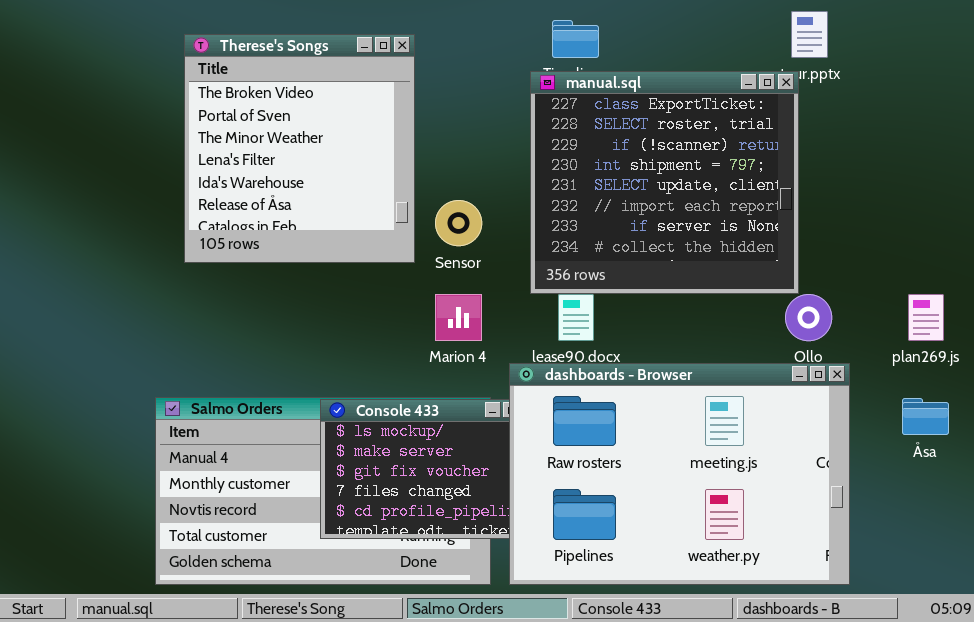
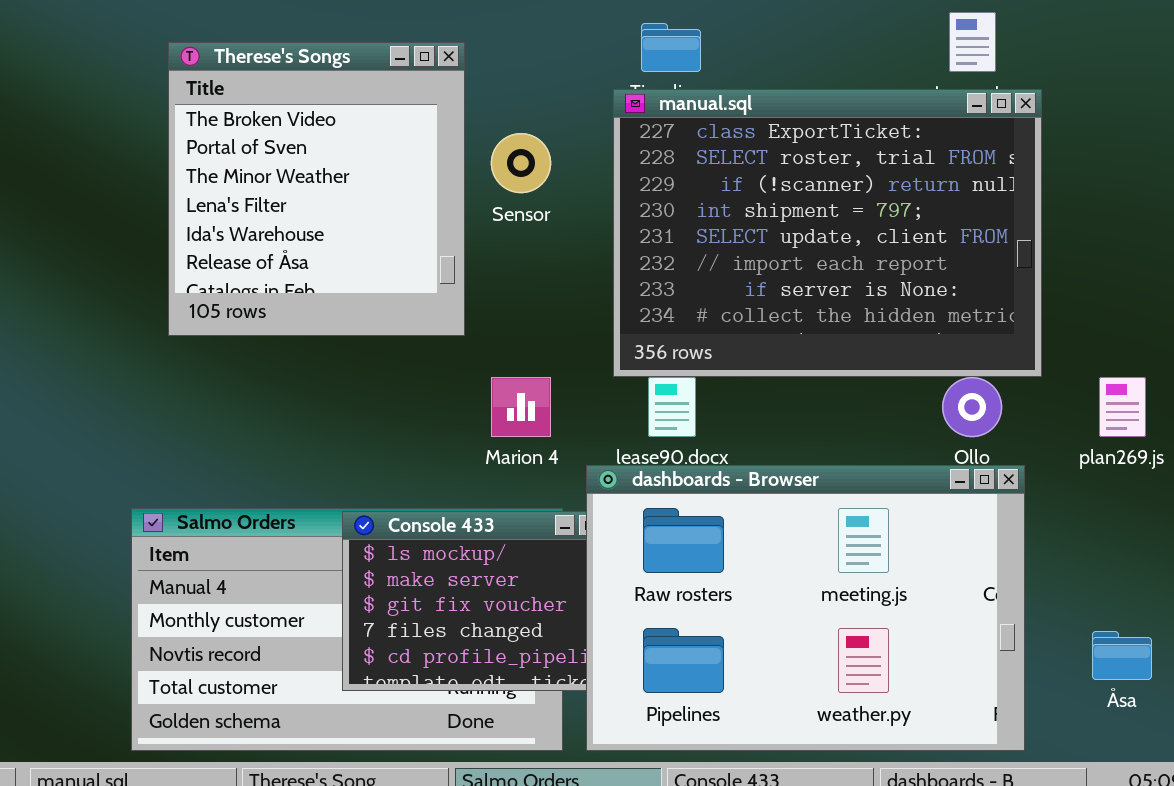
manual.sql: [530,71,799,294] -> [613,89,1042,377], resized
Sensor: [435,200,482,246] -> [491,133,551,193], moved
Åsa: [902,398,949,435] -> [1092,631,1152,680], moved

